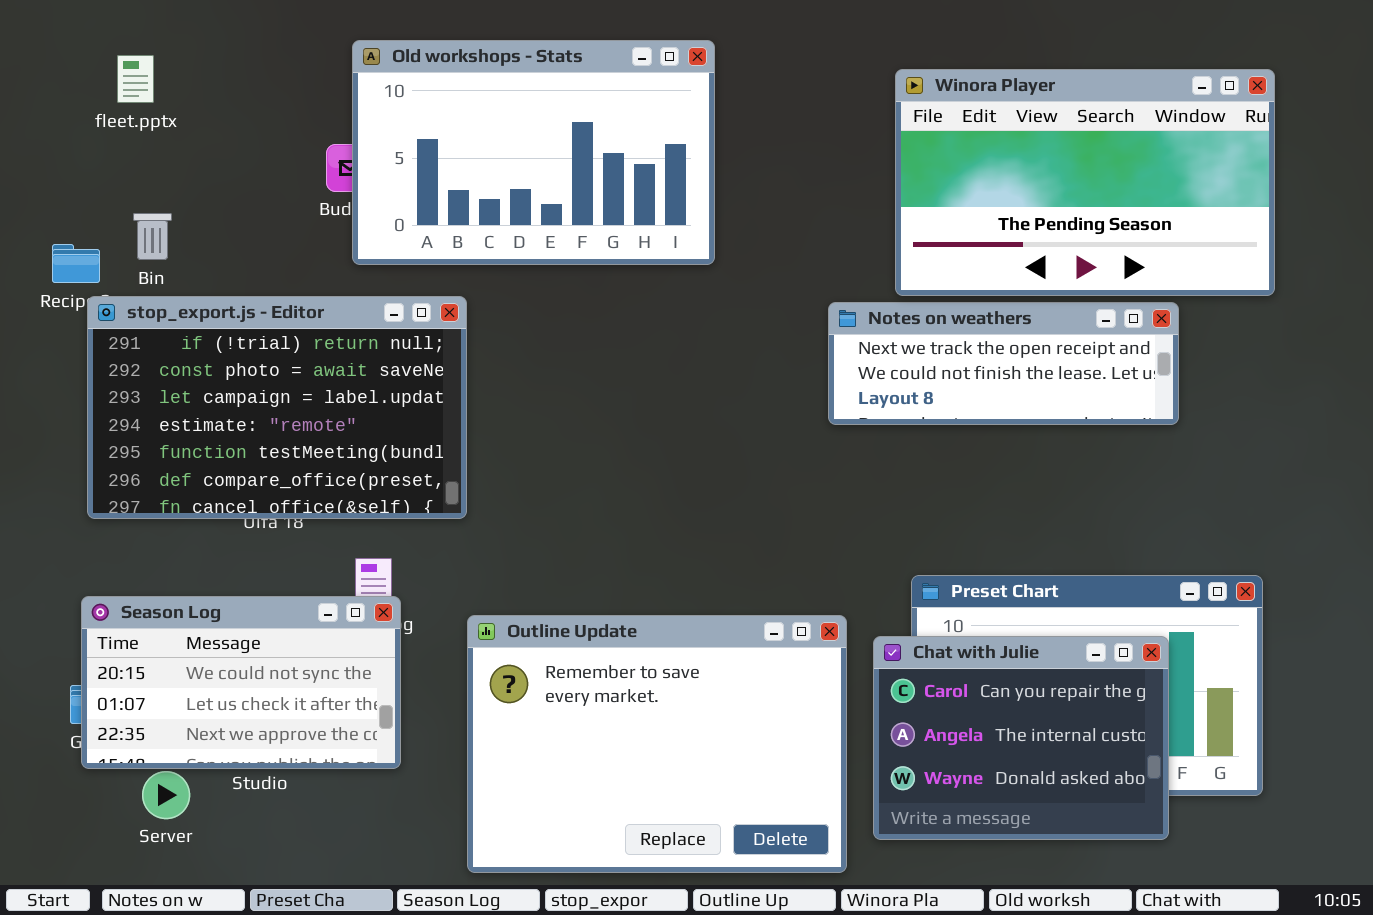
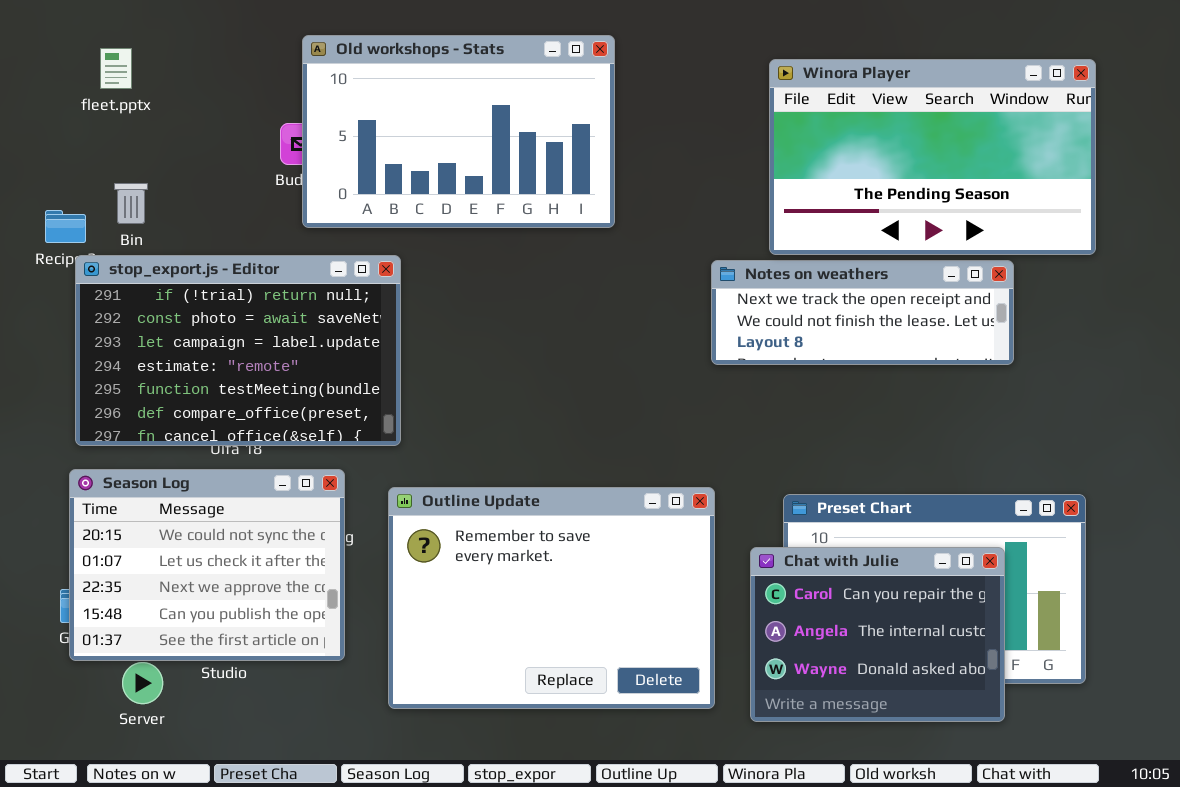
Season Log: [81,596,401,769] -> [69,469,345,661], resized
Outline Update: [467,615,847,873] -> [388,487,715,709], moved

